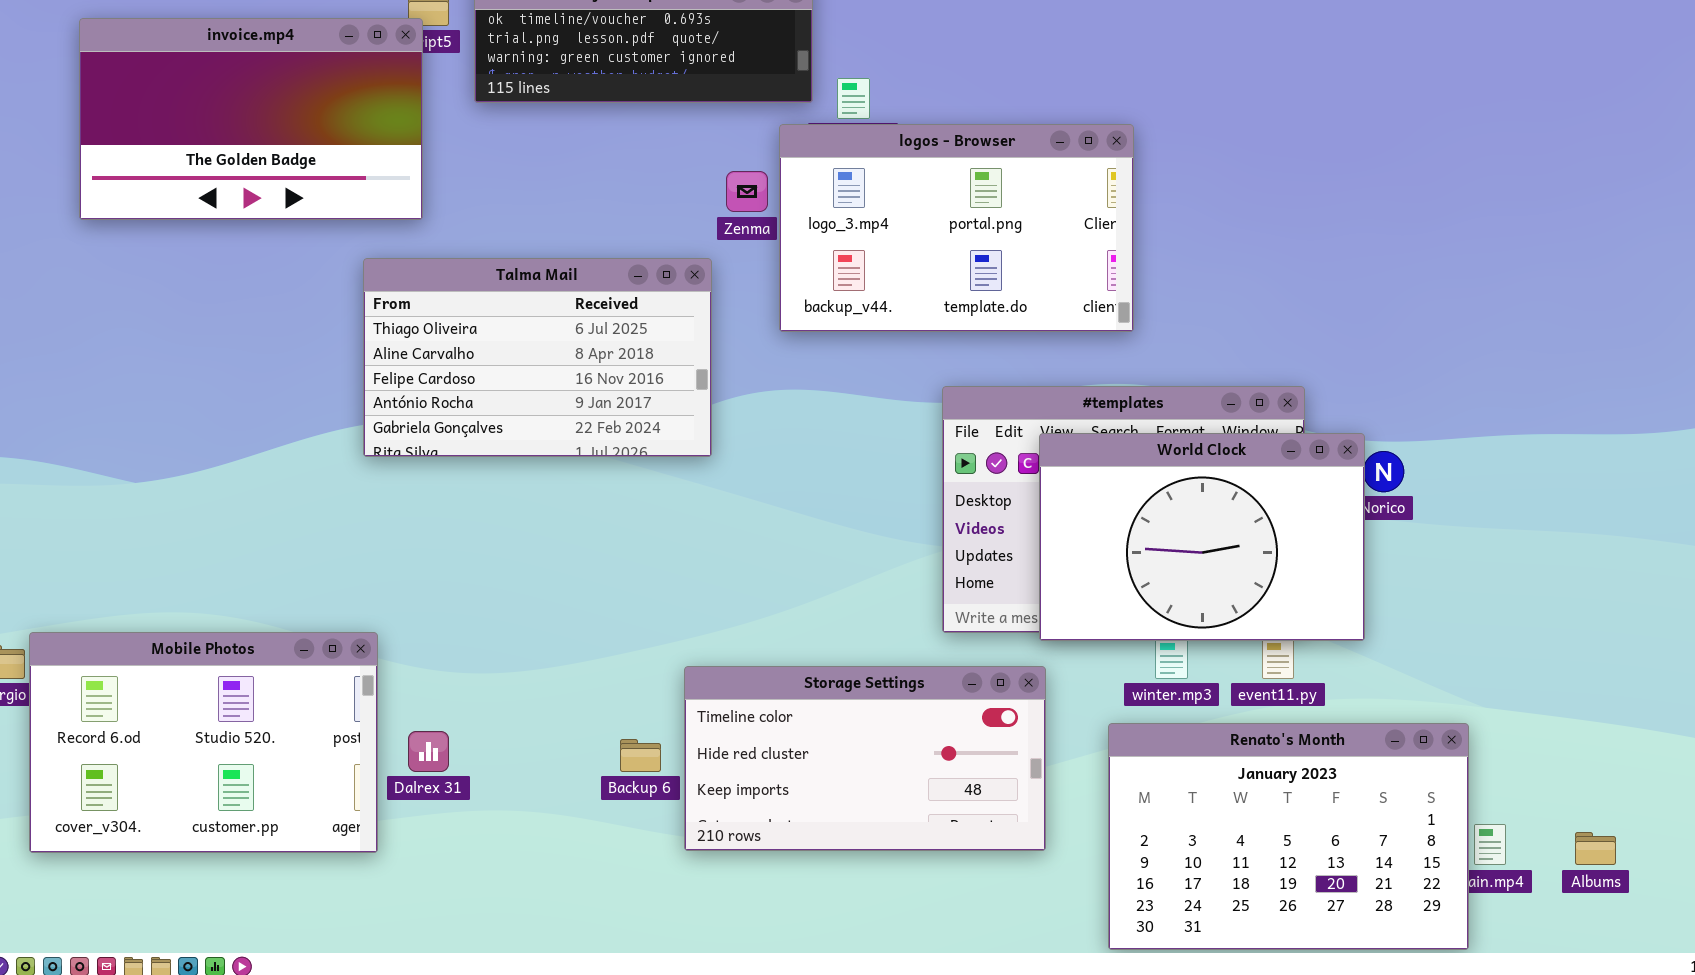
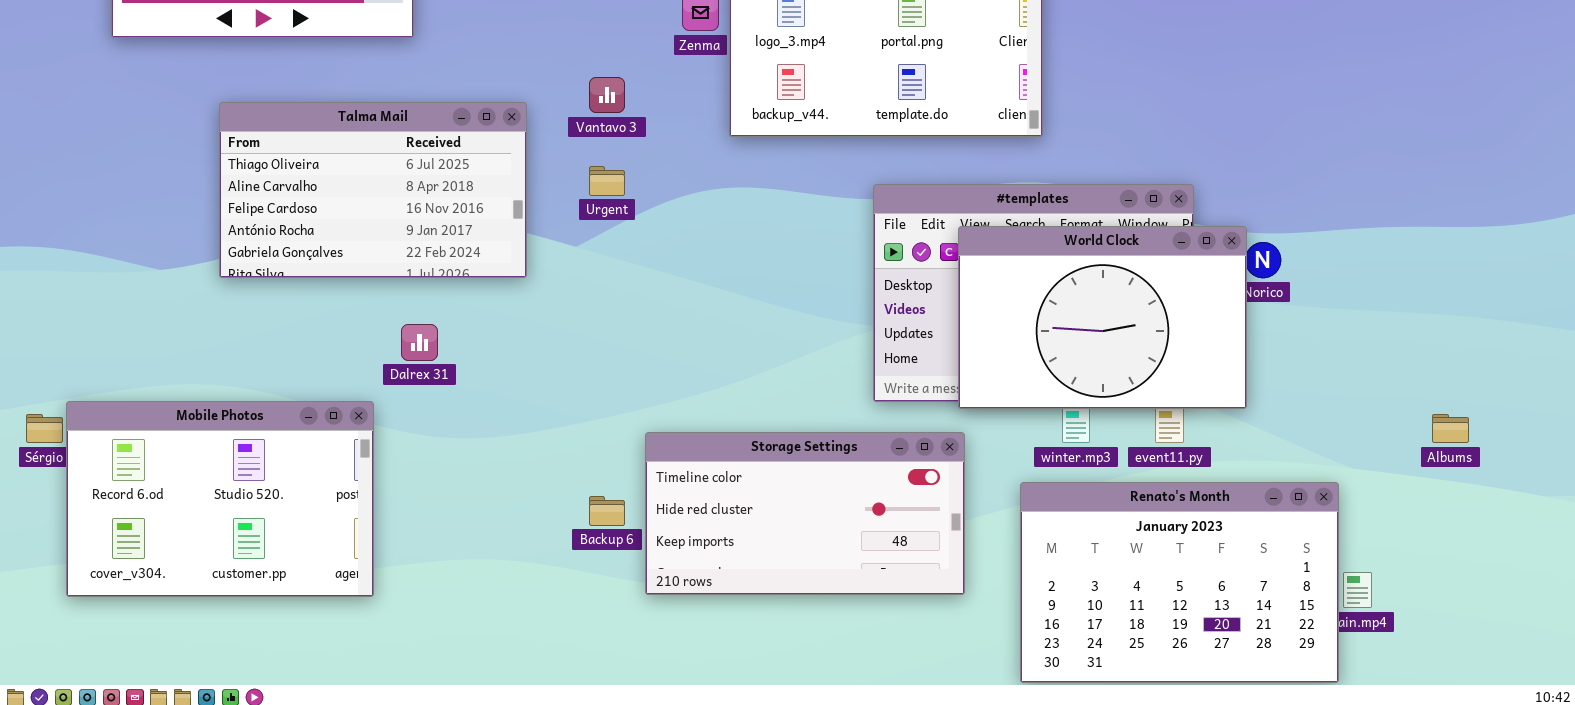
Talma Mail: [363,258,712,457] -> [219,102,527,278], moved
Dalrex 31: [408,731,449,772] -> [401,324,438,361], moved
Albums: [1575,832,1616,865] -> [1432,414,1469,443], moved

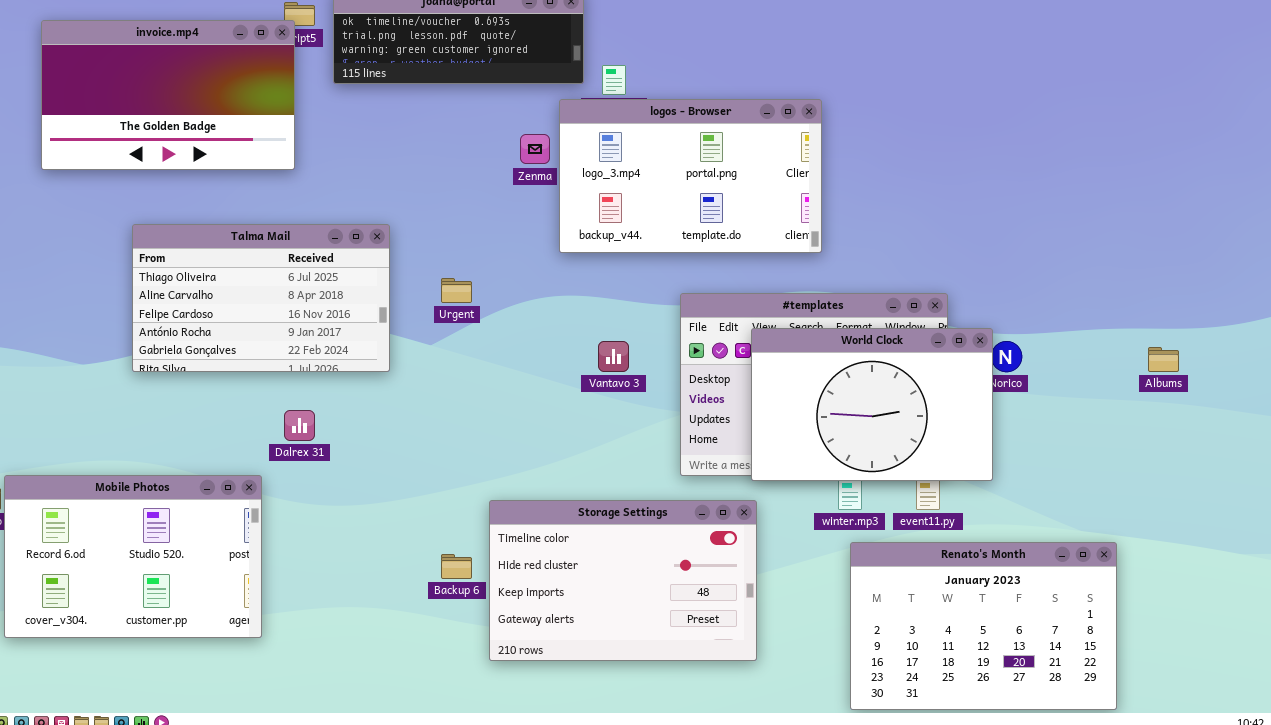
Vantavo 3: [589,77,625,113] -> [598,341,629,372], moved
Albums: [1432,414,1469,443] -> [1148,347,1179,372], moved
Storage Settings: [645,432,965,595] -> [489,500,757,661], resized
Renato's Month: [1020,482,1339,683] -> [850,542,1117,710], moved

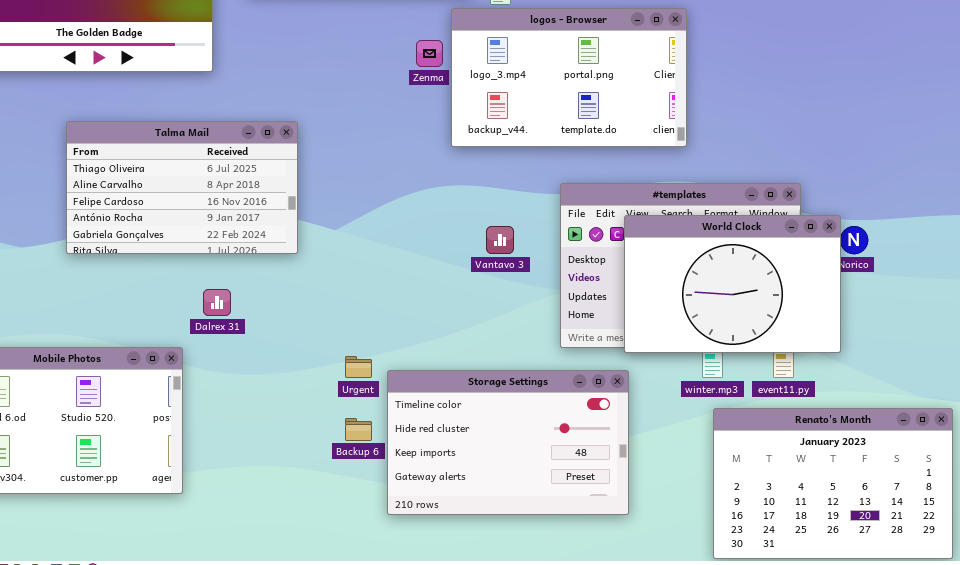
Urgent: [441,278,472,303] -> [345,356,372,378], moved

